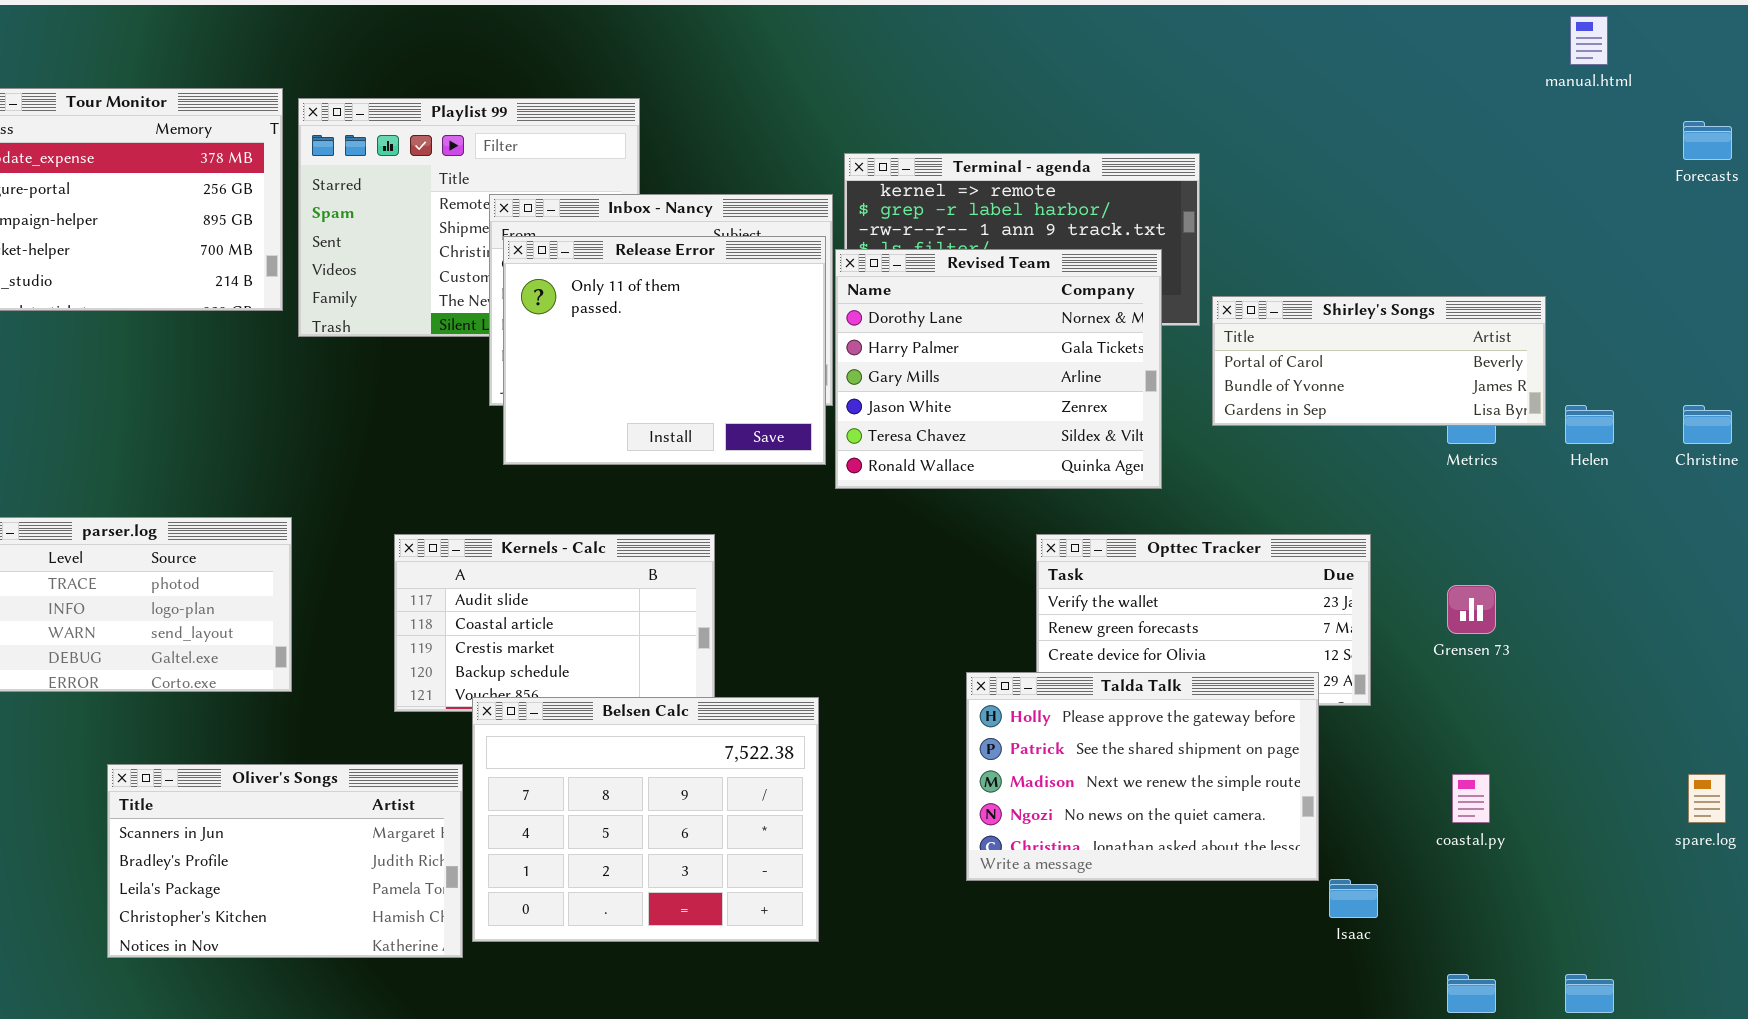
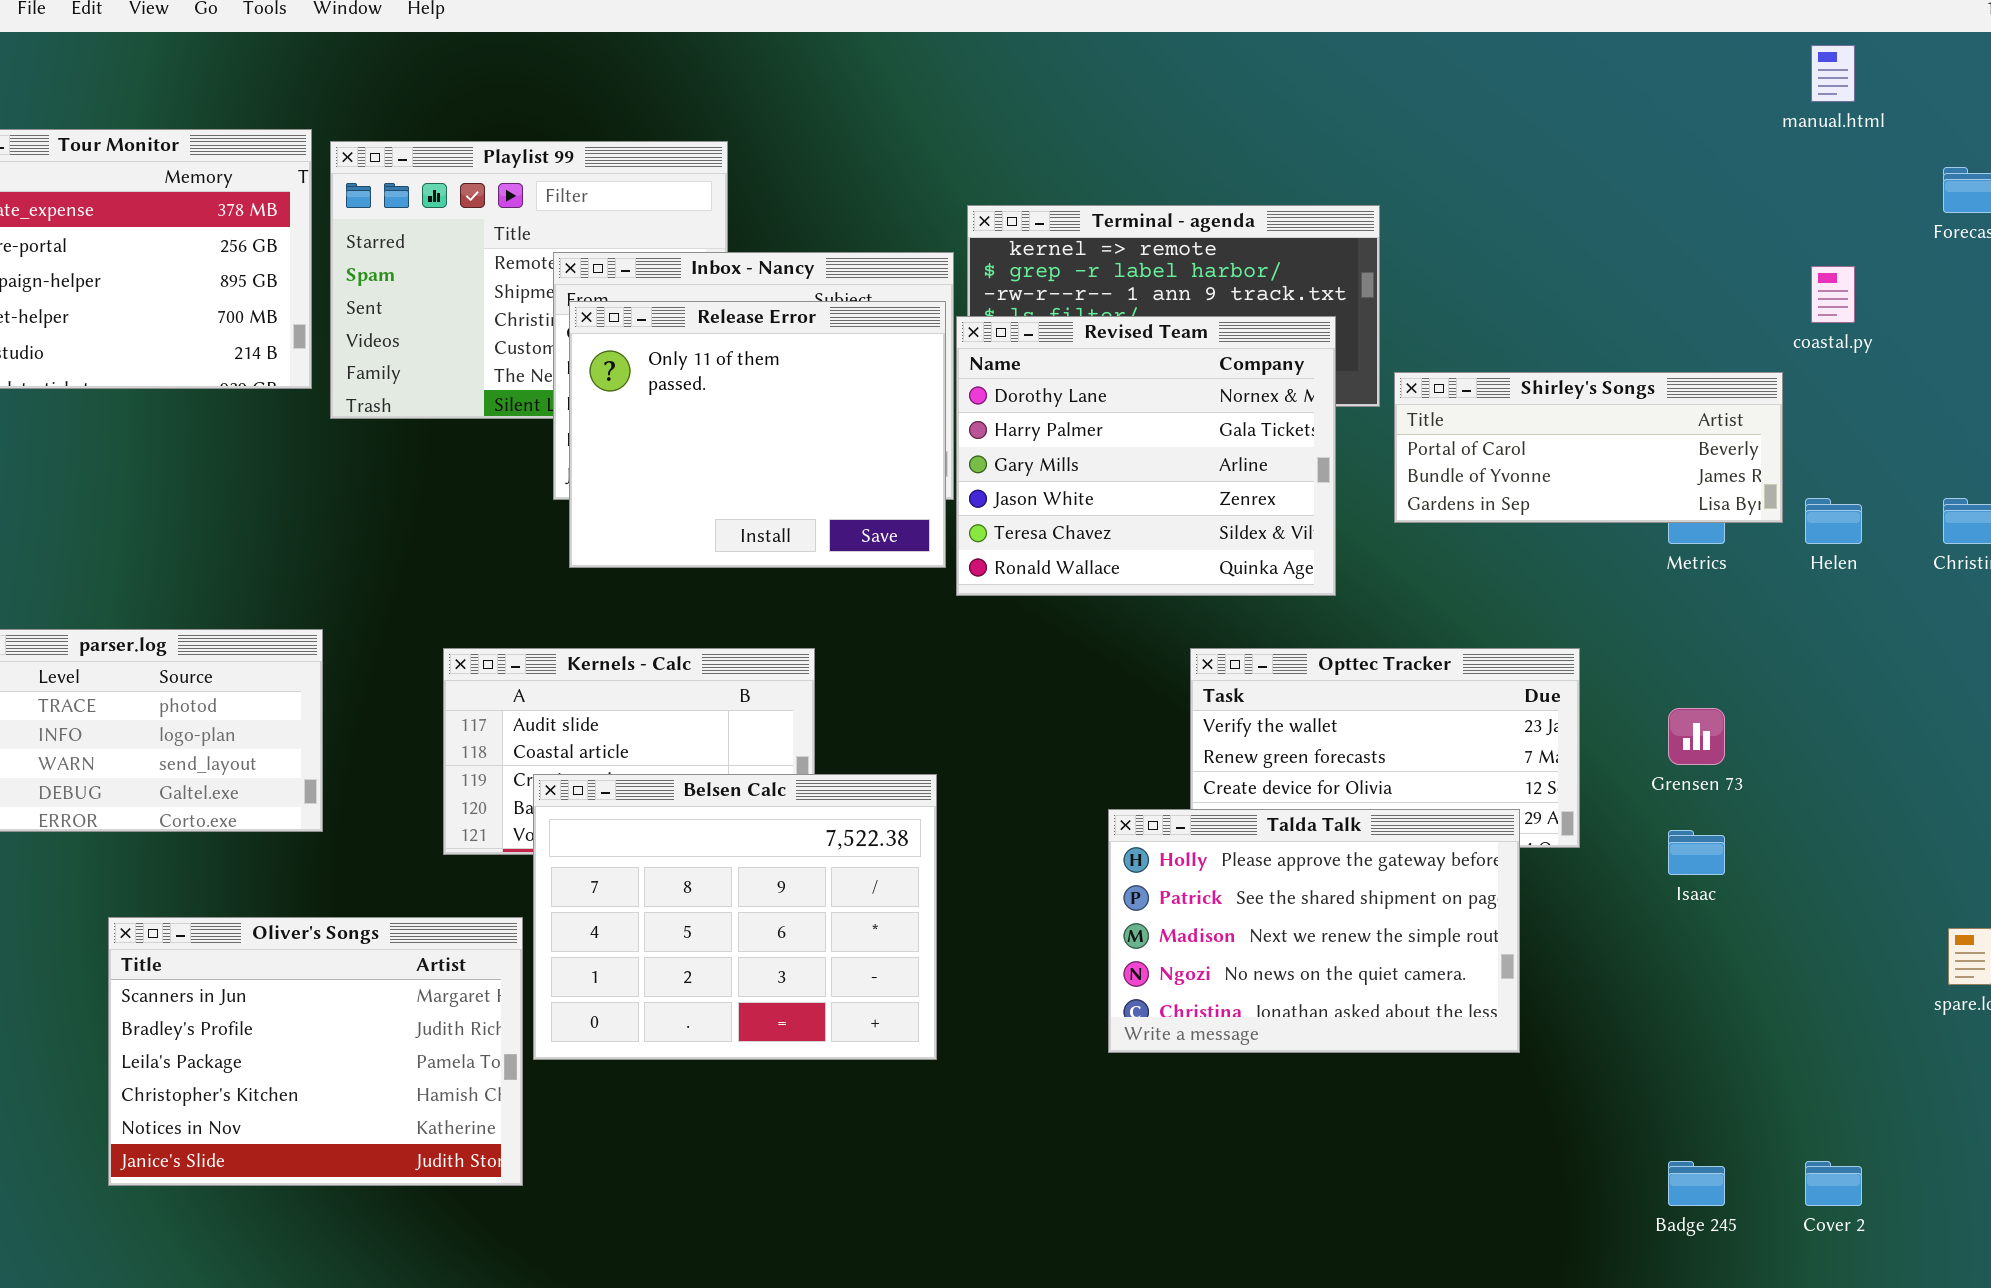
Belsen Calc: [472,697,819,942] -> [533,774,937,1060], moved
Oliver's Songs: [107,764,463,958] -> [108,917,523,1186], resized
coastal.py: [1452,774,1490,823] -> [1811,266,1855,323], moved
Isaac: [1329,879,1378,918] -> [1668,830,1725,875], moved

